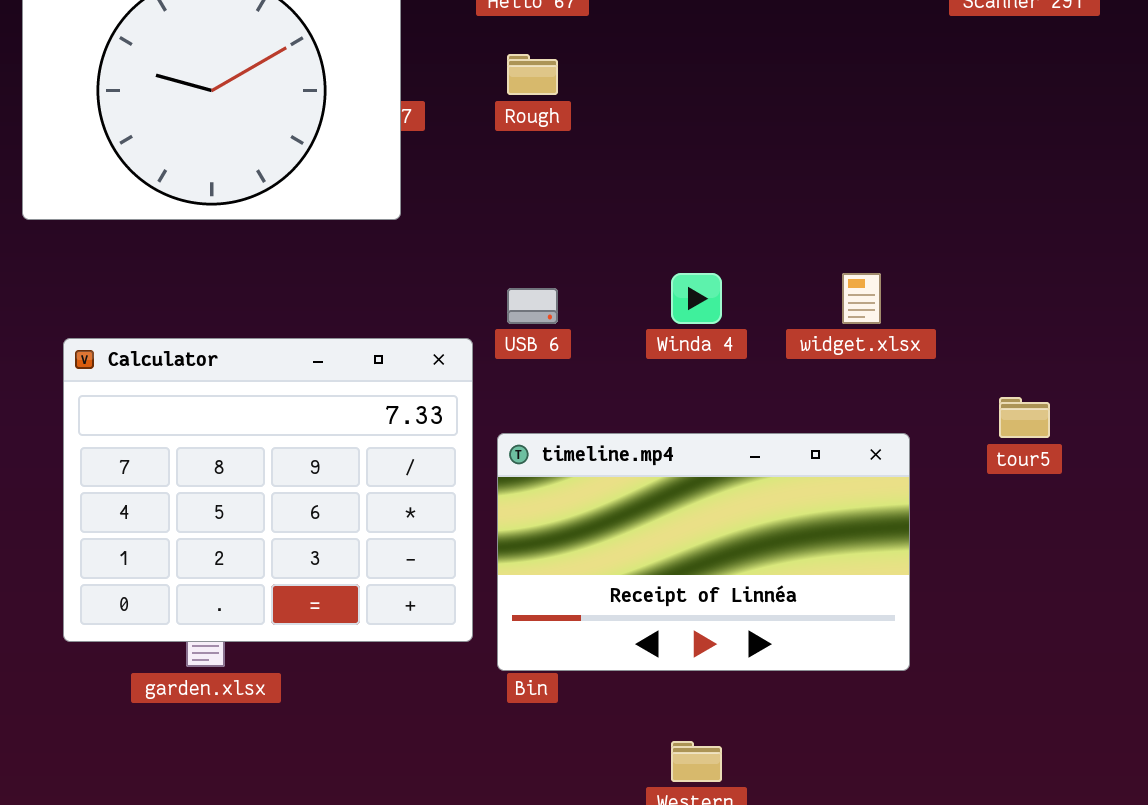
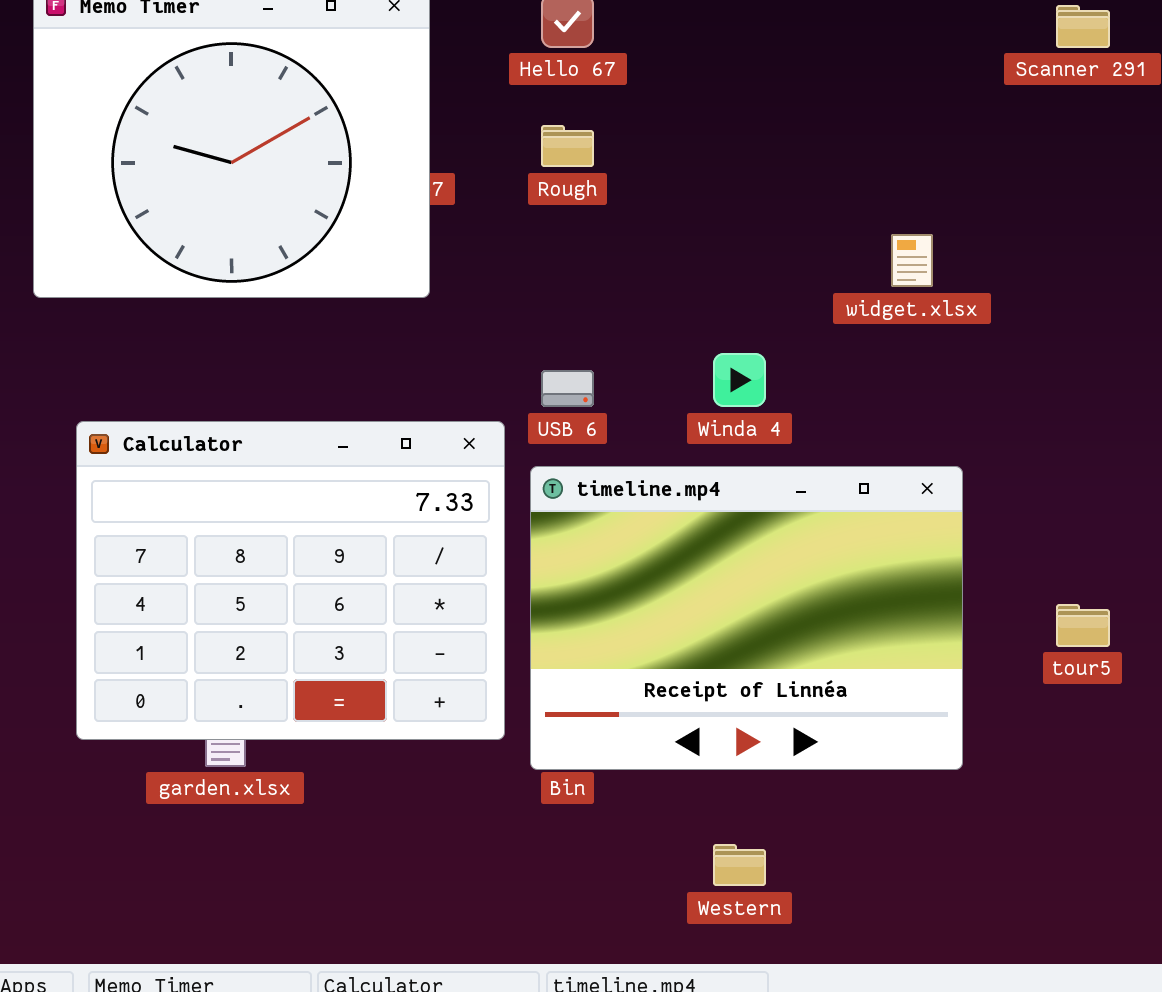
widget.xlsx: [842,273,881,324] -> [891,234,933,287], moved
tour5: [999,397,1050,438] -> [1056,604,1110,647], moved
timeline.mp4: [497,433,910,671] -> [530,466,963,770], resized

